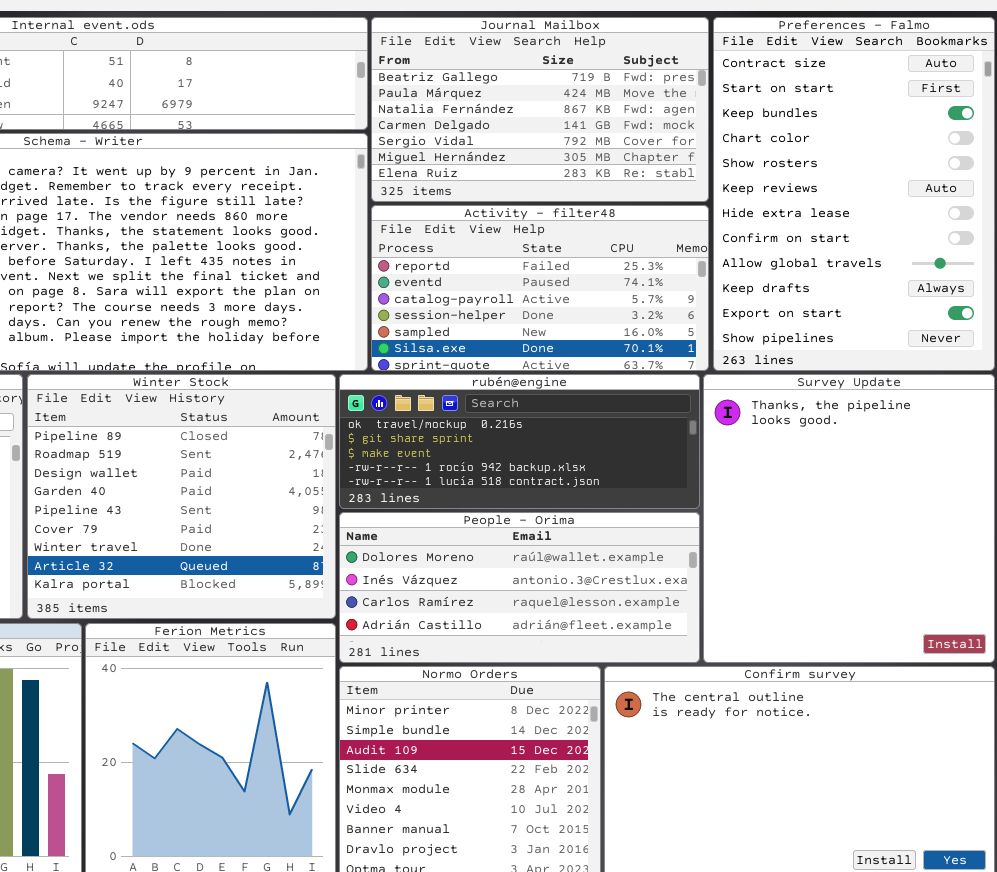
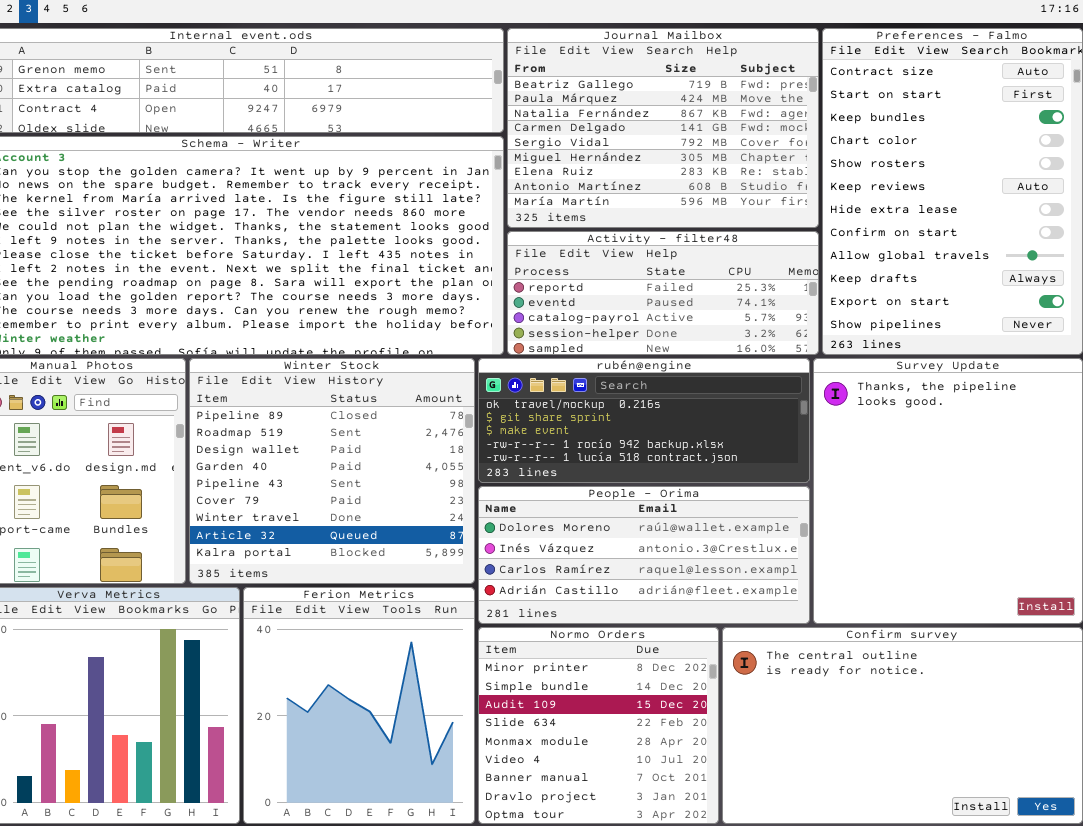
Journal Mailbox: [371,17,709,202] -> [507,28,819,228], resized
Activity - filter48: [371,205,709,371] -> [507,231,819,355], resized

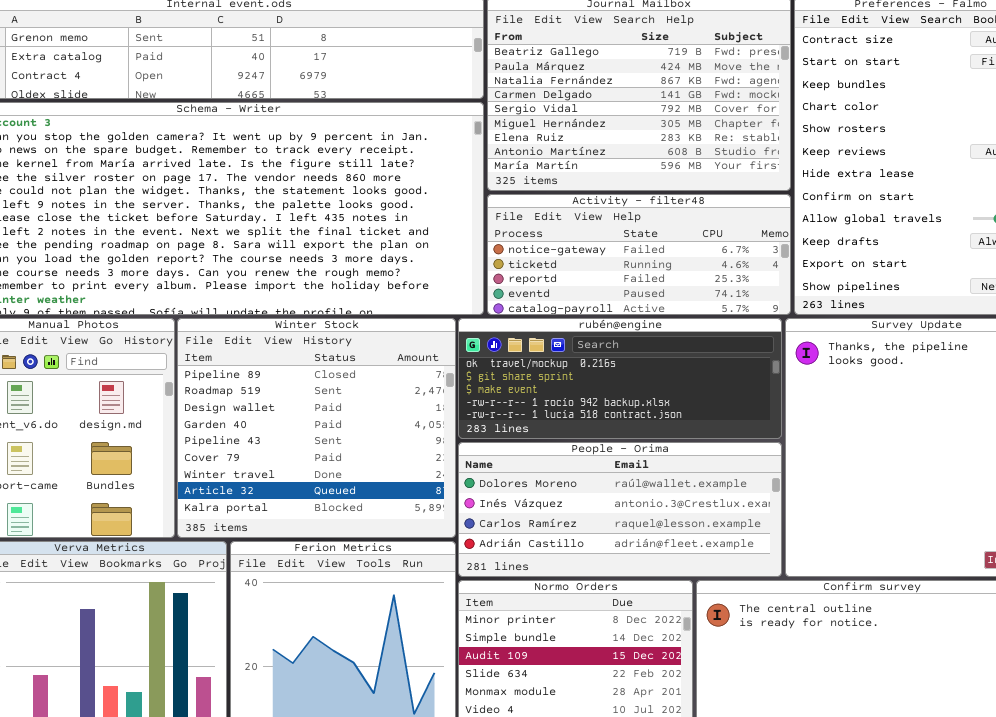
Activity - filter48: [507,231,819,355] -> [487,194,791,315], scrolled up 2 rows

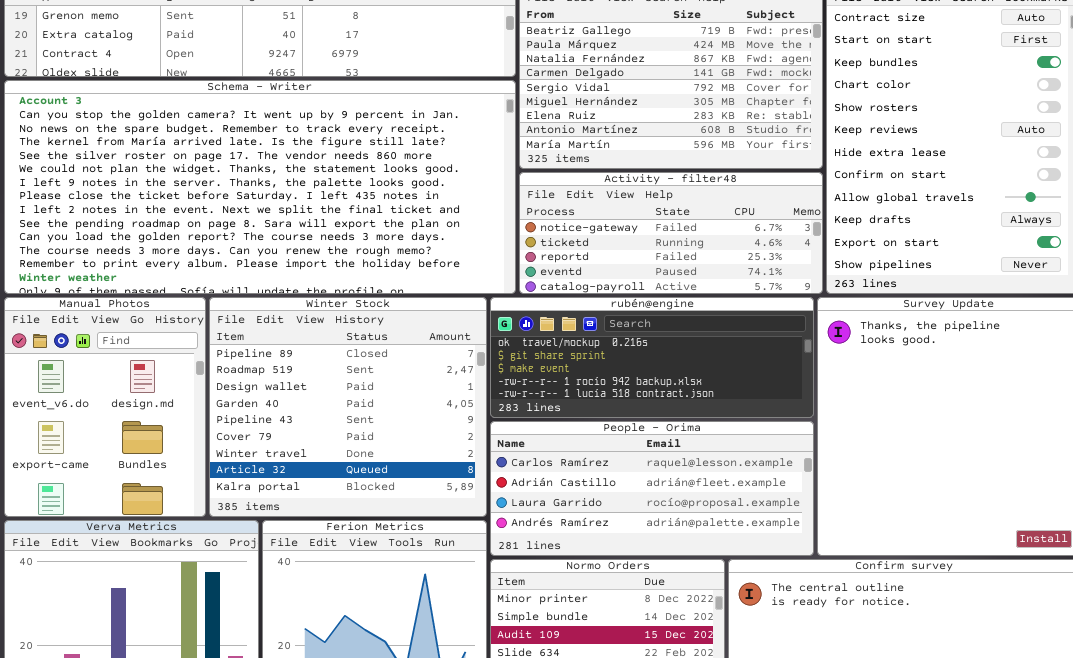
People - Orima: [458,442,782,577] -> [490,421,814,556], scrolled down 2 rows

